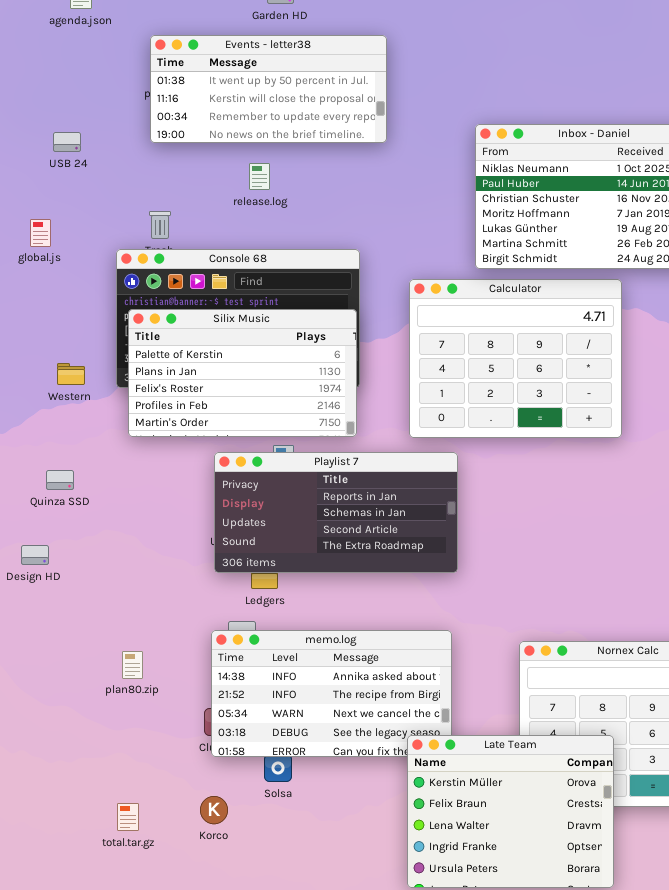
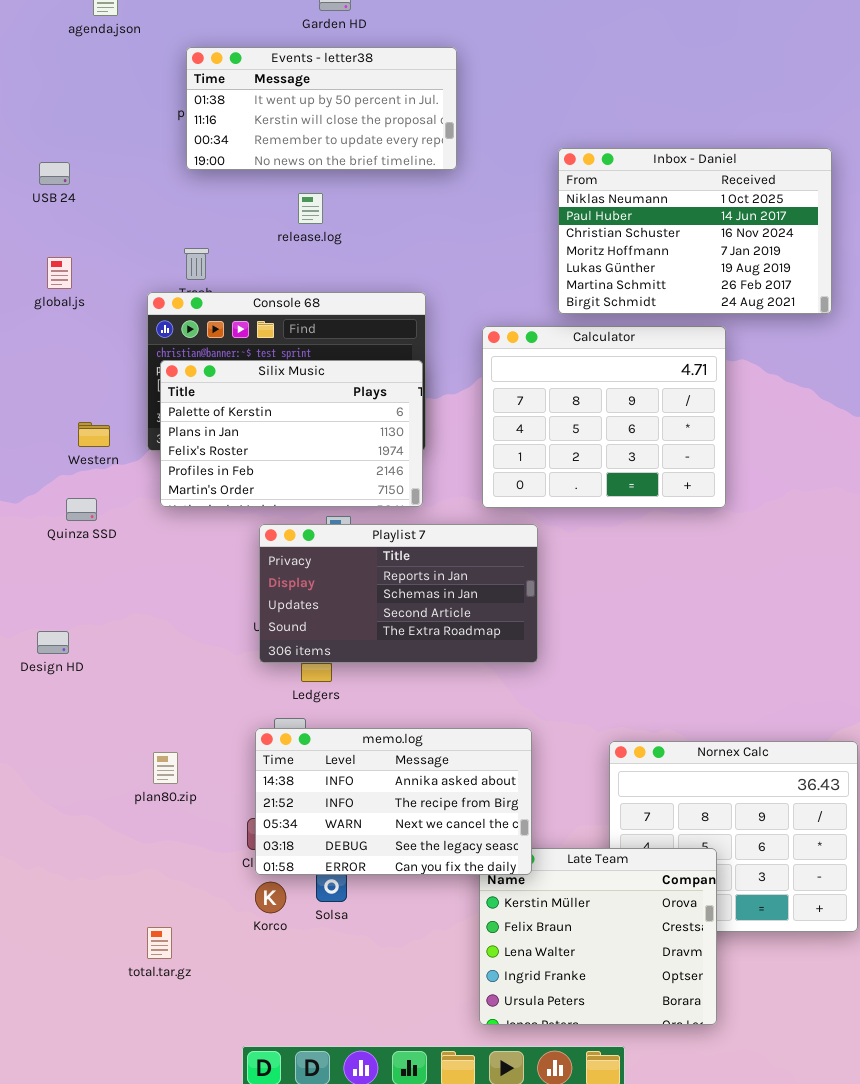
USB 24: [53,132,81,152] -> [39,162,70,185], moved
Quinza SSD: [46,470,74,490] -> [66,498,97,521], moved
memo.log: [211,630,452,757] -> [255,728,532,875], raised
Korco: [200,796,228,824] -> [255,882,286,913], moved

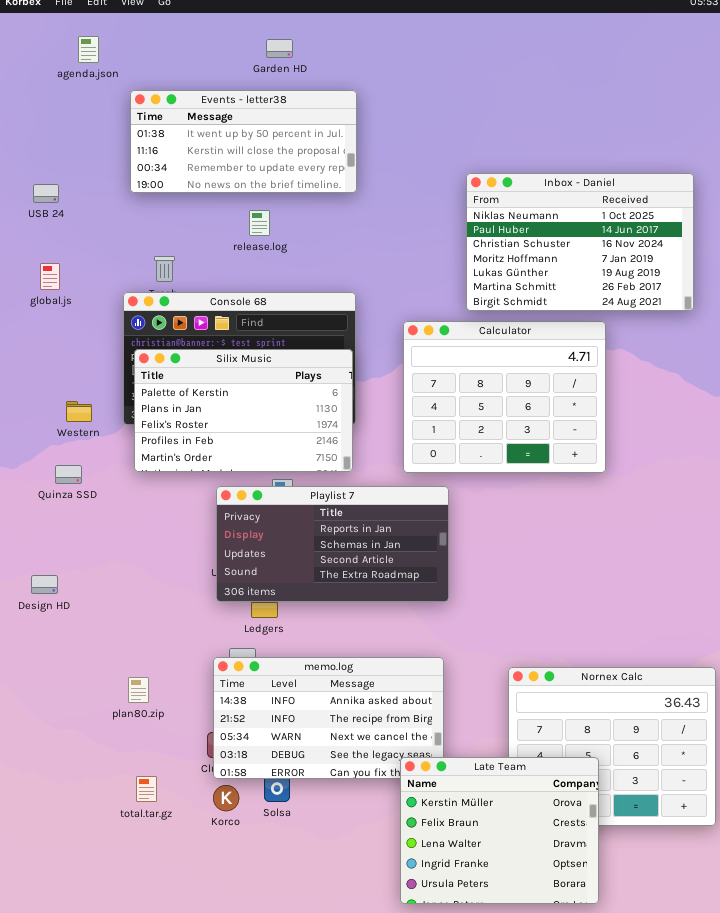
Events - letter38: [186,47,457,170] -> [130,90,357,193], moved
Late Team: [479,848,717,1025] -> [400,757,599,904], raised
total.tar.gz: [147,927,172,959] -> [136,776,157,802], moved

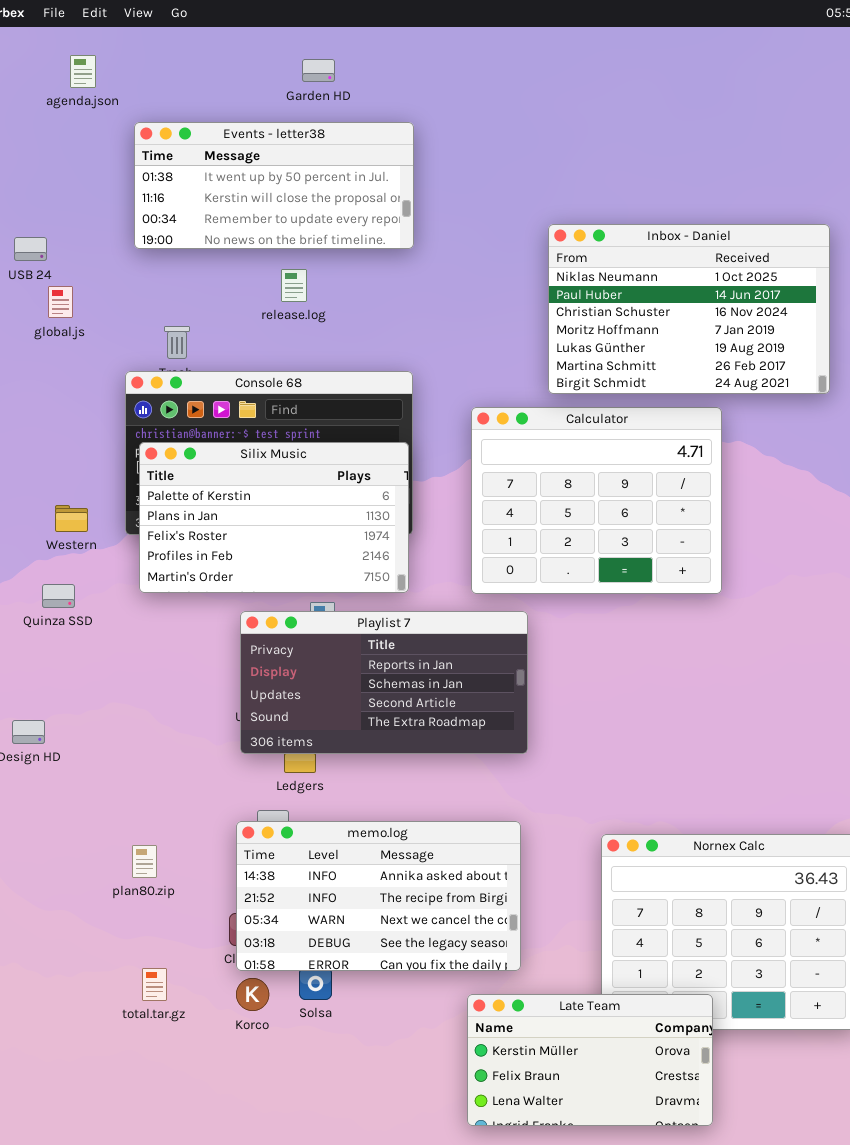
global.js: [40,263,60,290] -> [48,286,73,318], moved
Late Team: [400,757,599,904] -> [467,994,713,1126], resized

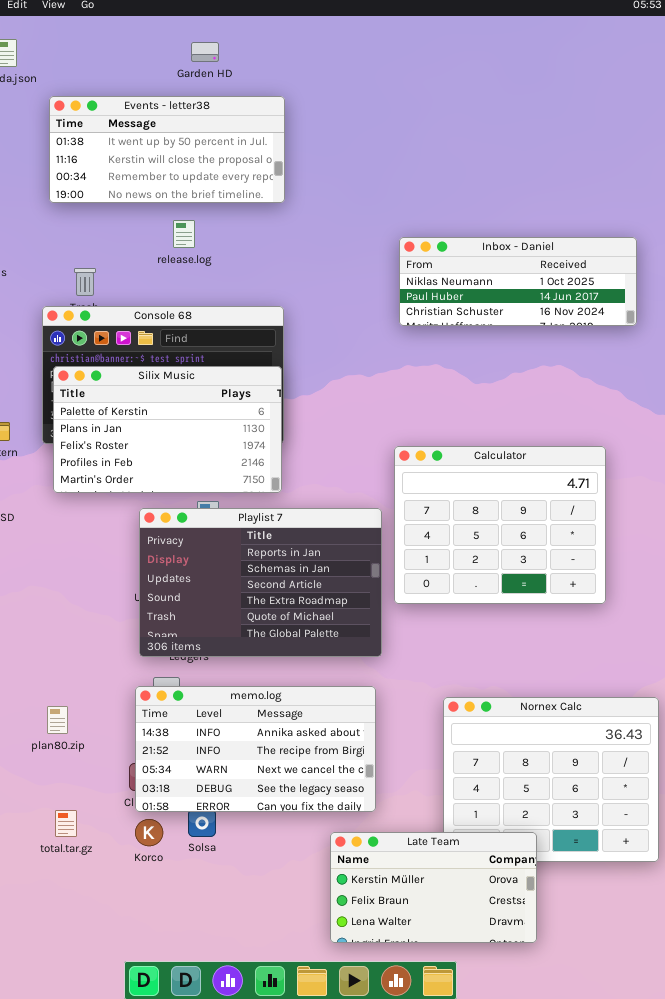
Inbox - Daniel: [548,224,830,394] -> [399,237,637,326], resized
Calculator: [471,407,722,594] -> [394,446,606,604], moved
Playlist 7: [240,611,528,754] -> [139,508,382,657], resized

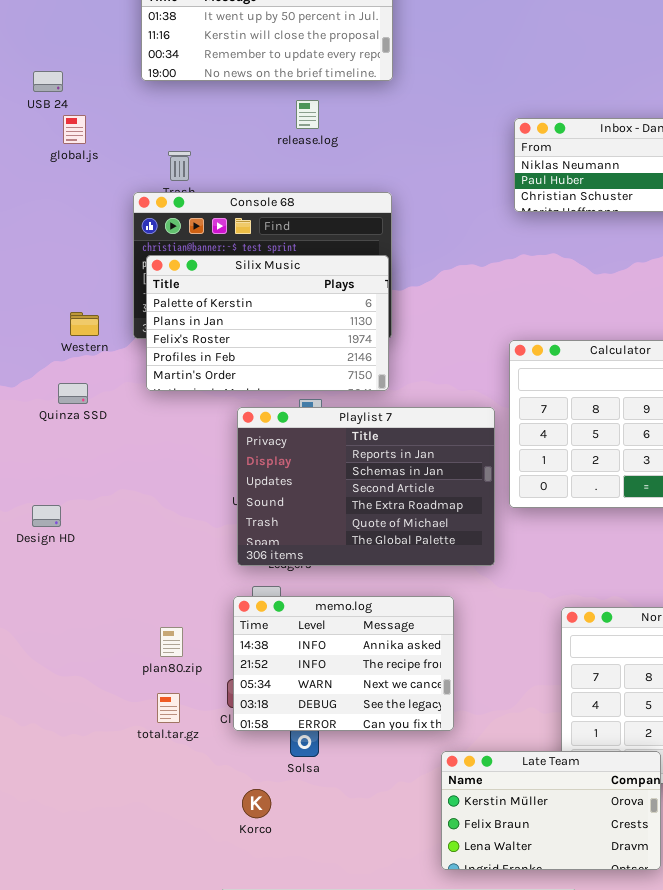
release.log: [173,220,195,248] -> [296,100,319,129], moved
memo.log: [135,686,376,812] -> [233,596,454,731], resized
plan80.zip: [47,706,68,734] -> [160,627,183,657], moved
total.tar.gz: [55,810,77,837] -> [157,693,180,723], moved
Korco: [135,819,163,846] -> [242,789,271,818], moved

